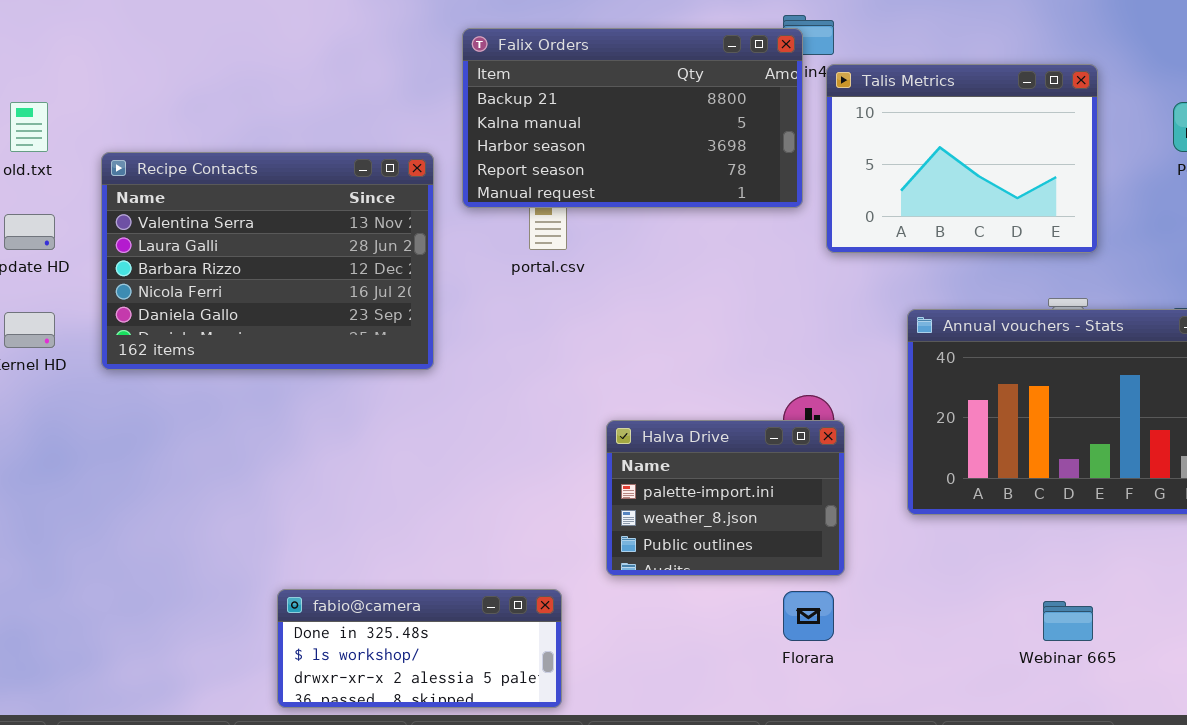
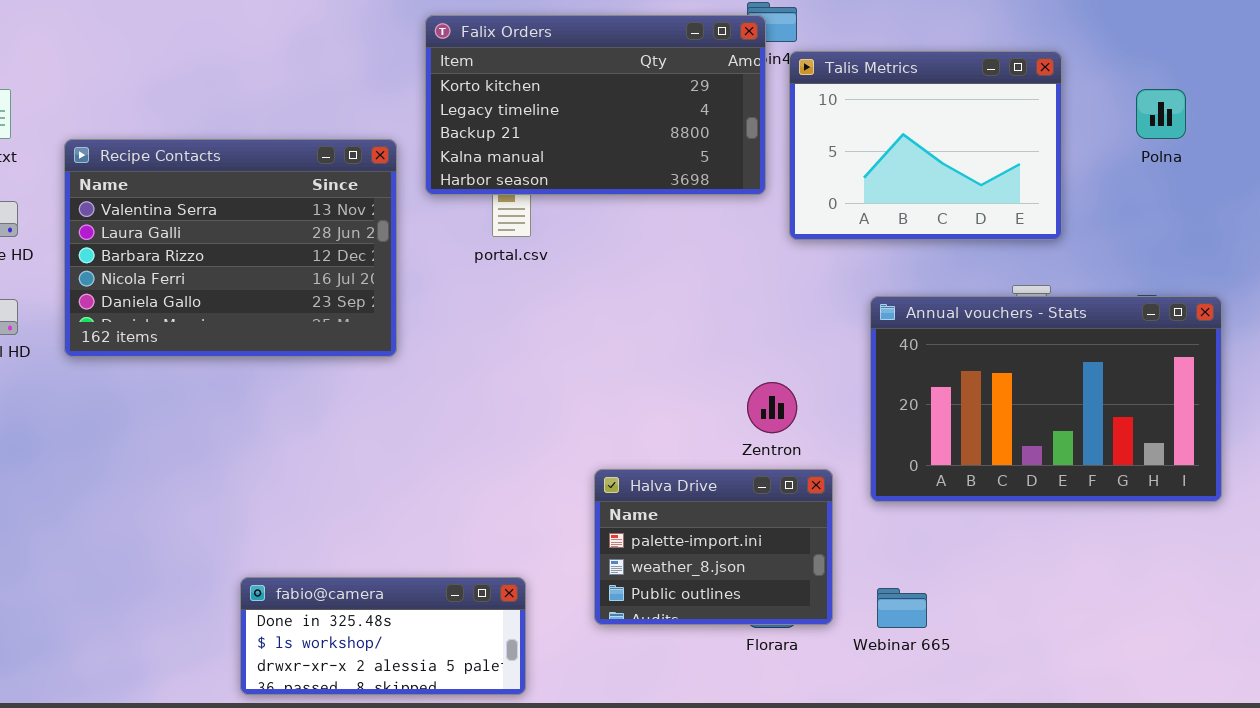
Falix Orders: [462,28,803,208] -> [425,15,766,195], scrolled up 2 rows
Halva Drive: [606,420,845,576] -> [594,469,833,625], moved
Webinar 665: [1043,601,1093,641] -> [877,588,927,628], moved

